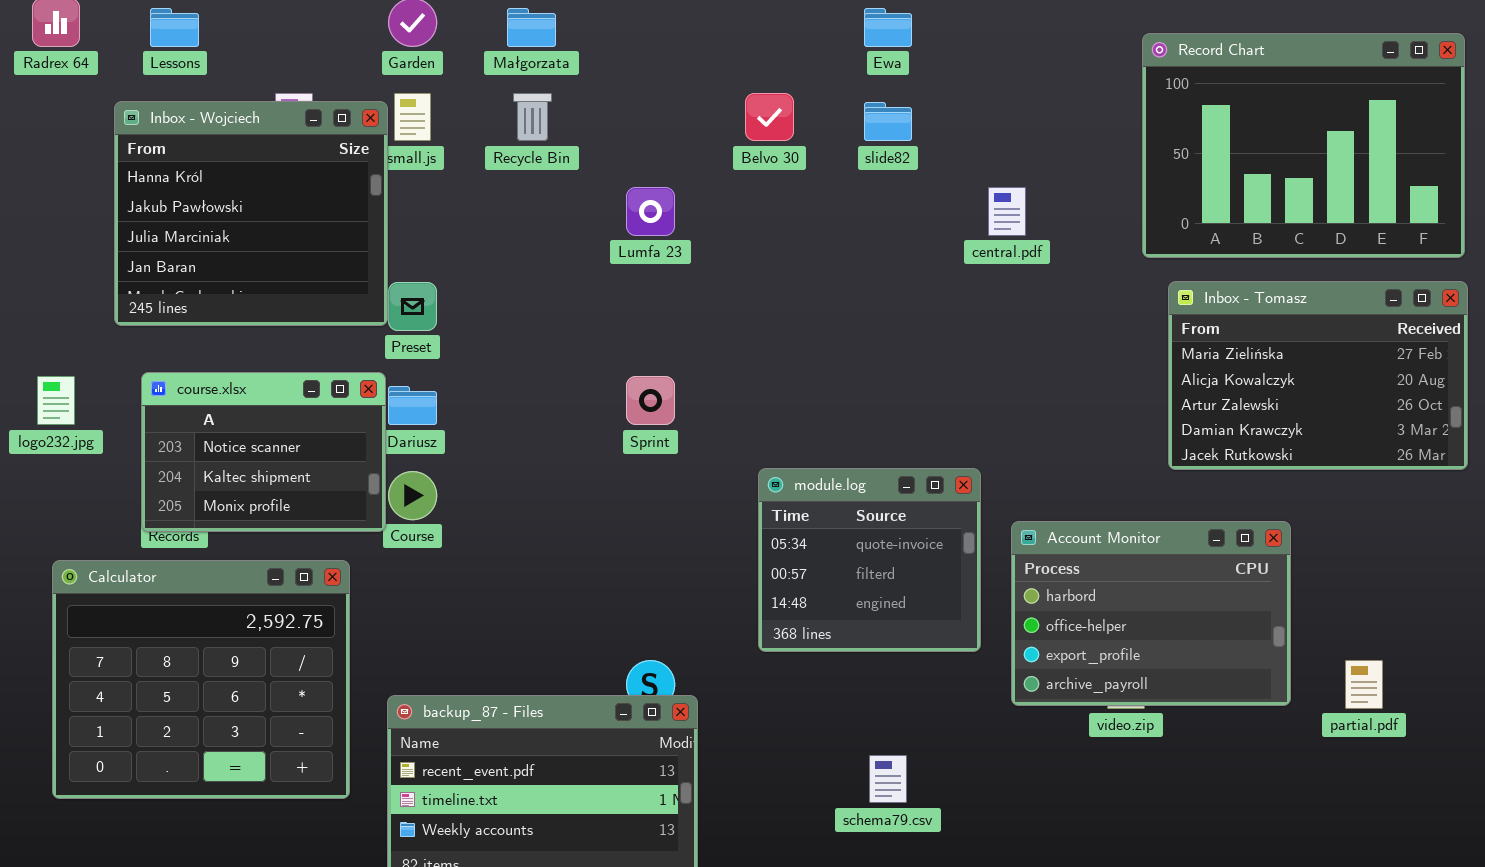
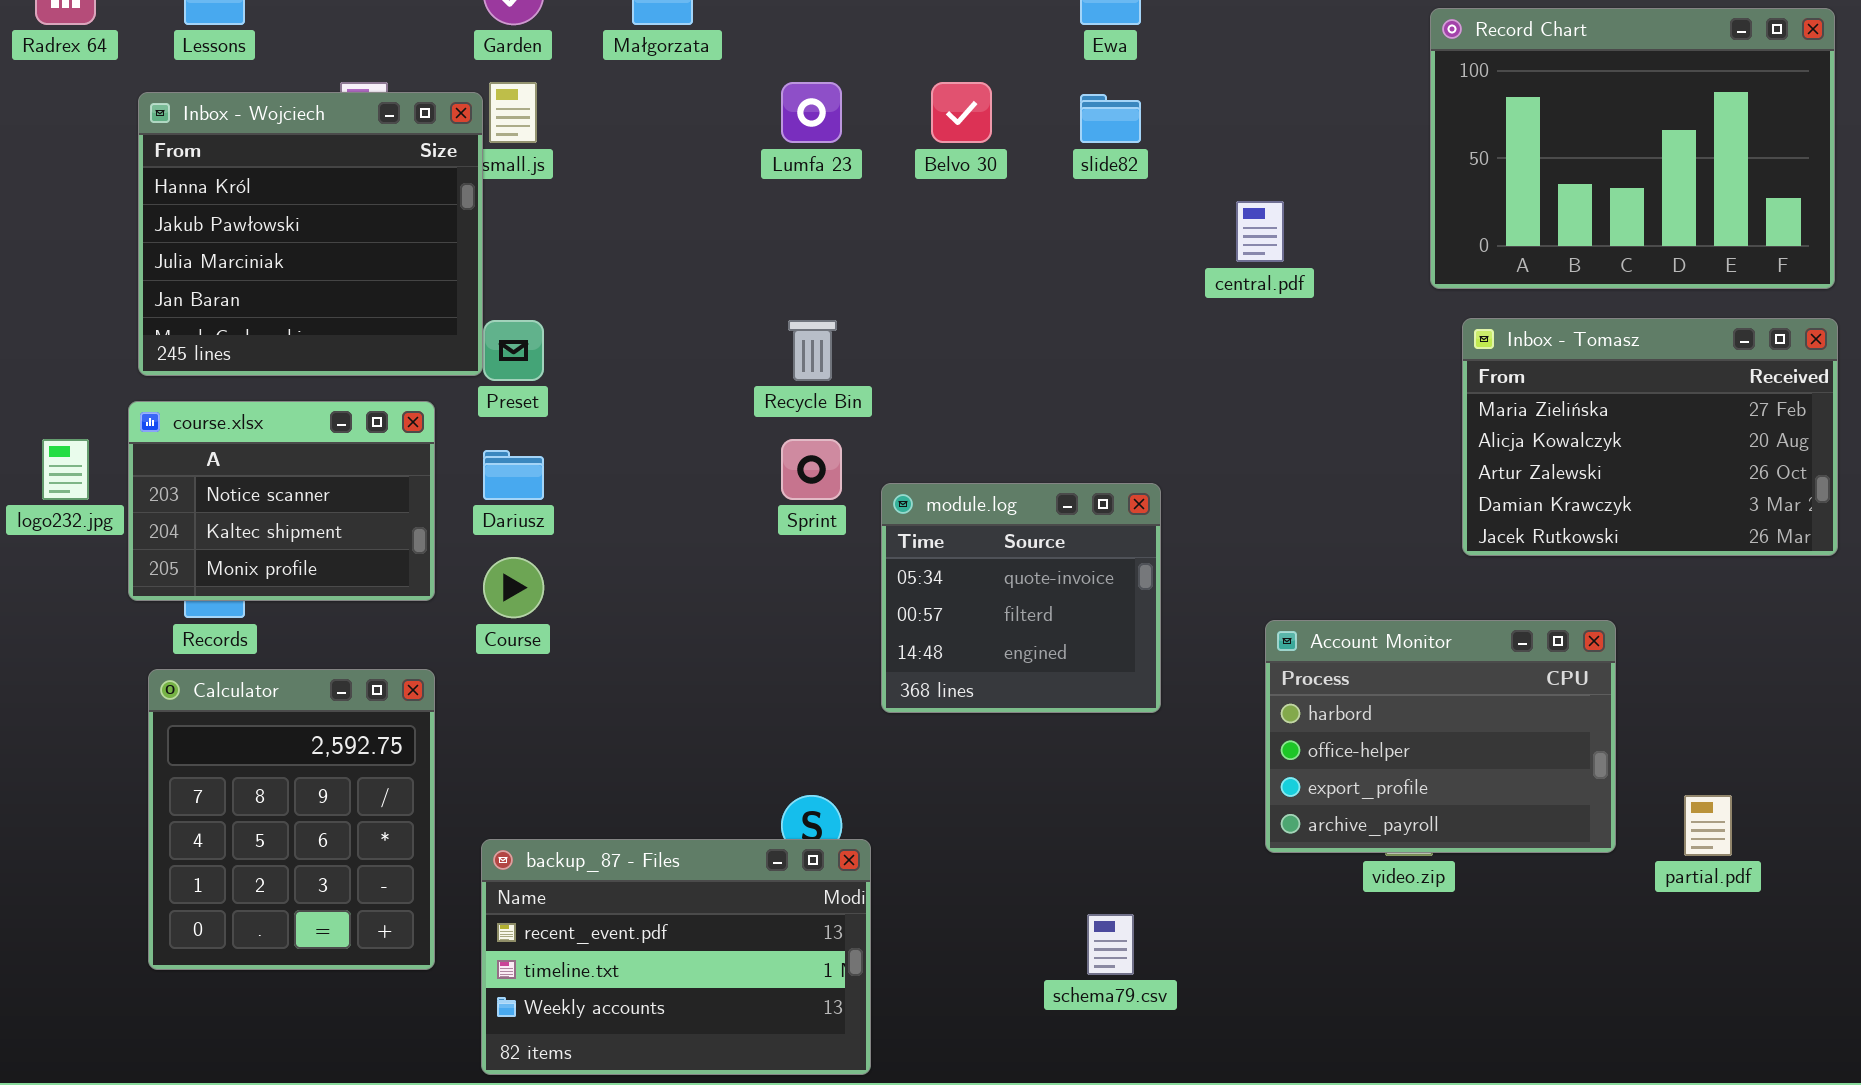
Recycle Bin: [513,93,552,141] -> [788,320,837,381], moved
Lumfa 23: [626,187,675,236] -> [781,82,842,143], moved
course.xlsx: [141,372,386,532] -> [128,401,435,601], moved
module.log: [758,468,981,652] -> [881,483,1161,713], moved
Calculator: [52,560,350,799] -> [148,669,435,970], resized

